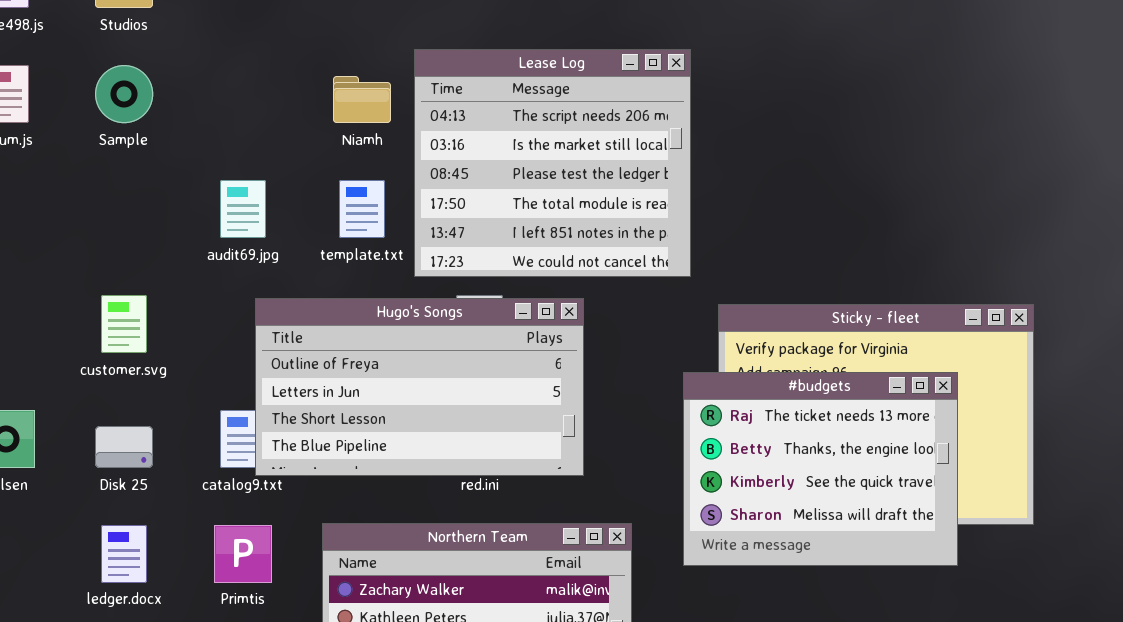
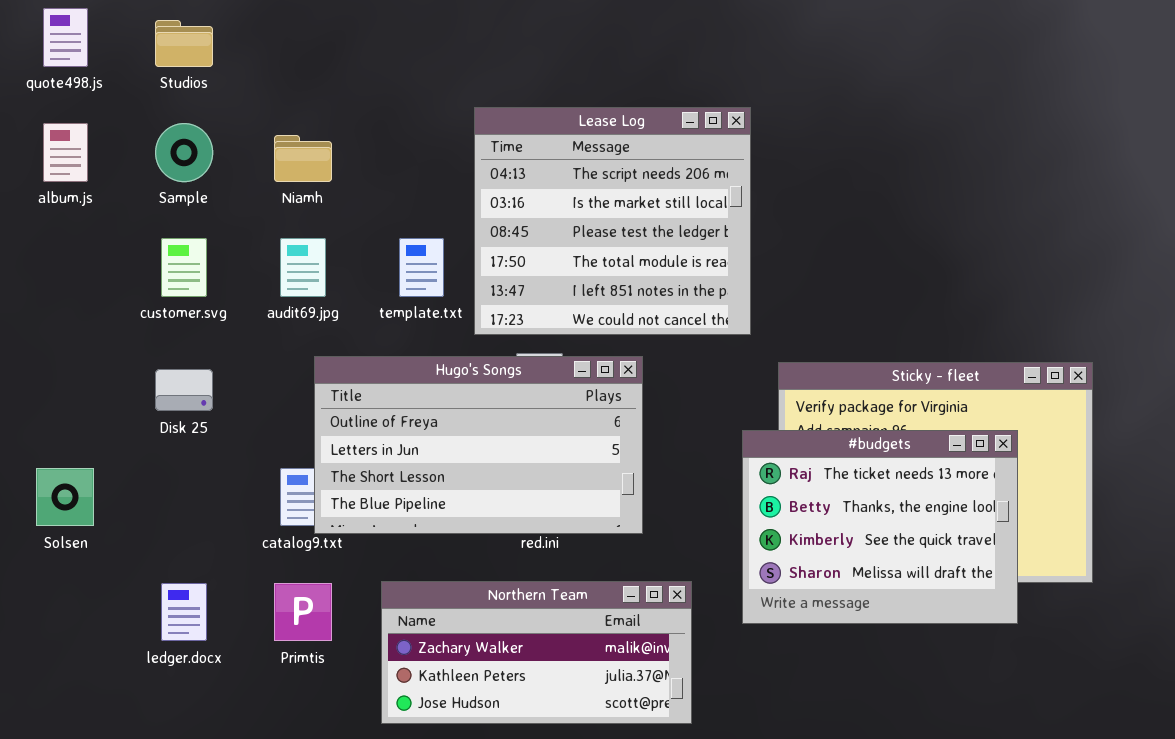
Niamh: [333,76,391,123] -> [274,135,332,182], moved
customer.svg: [101,295,147,353] -> [161,238,207,297], moved
Disk 25: [95,426,153,468] -> [155,369,213,411], moved

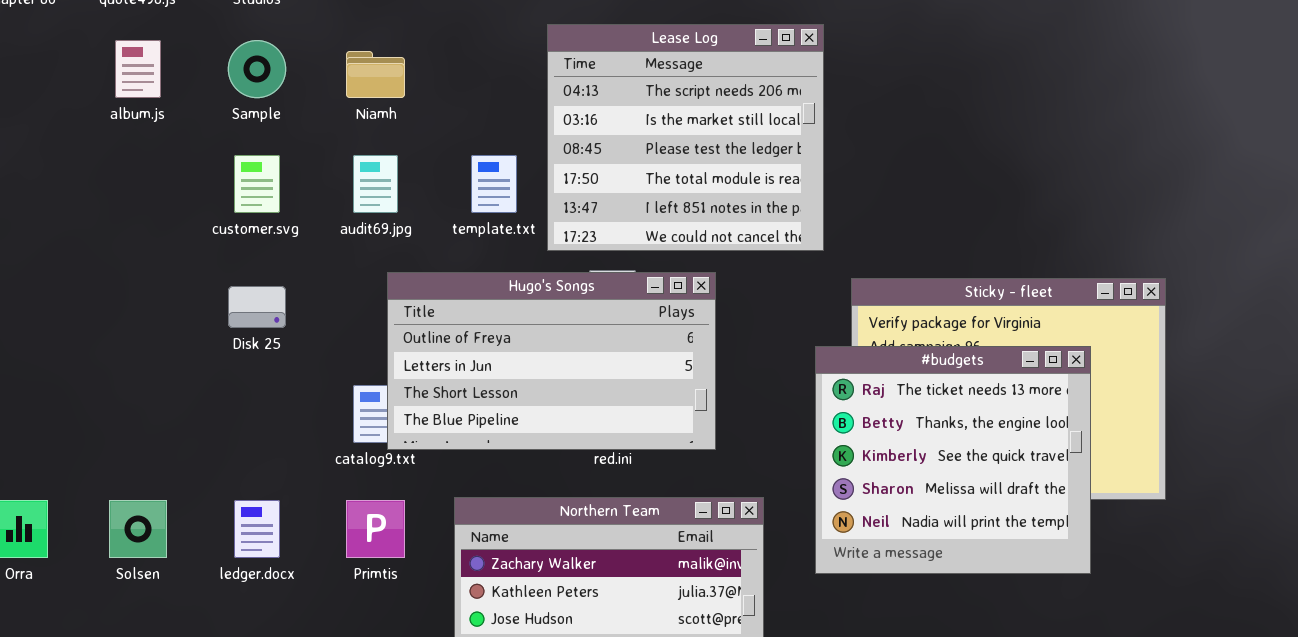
#budgets: [742,430,1018,624] -> [815,346,1091,574], resized
Solsen: [36,468,94,526] -> [109,500,167,558], moved

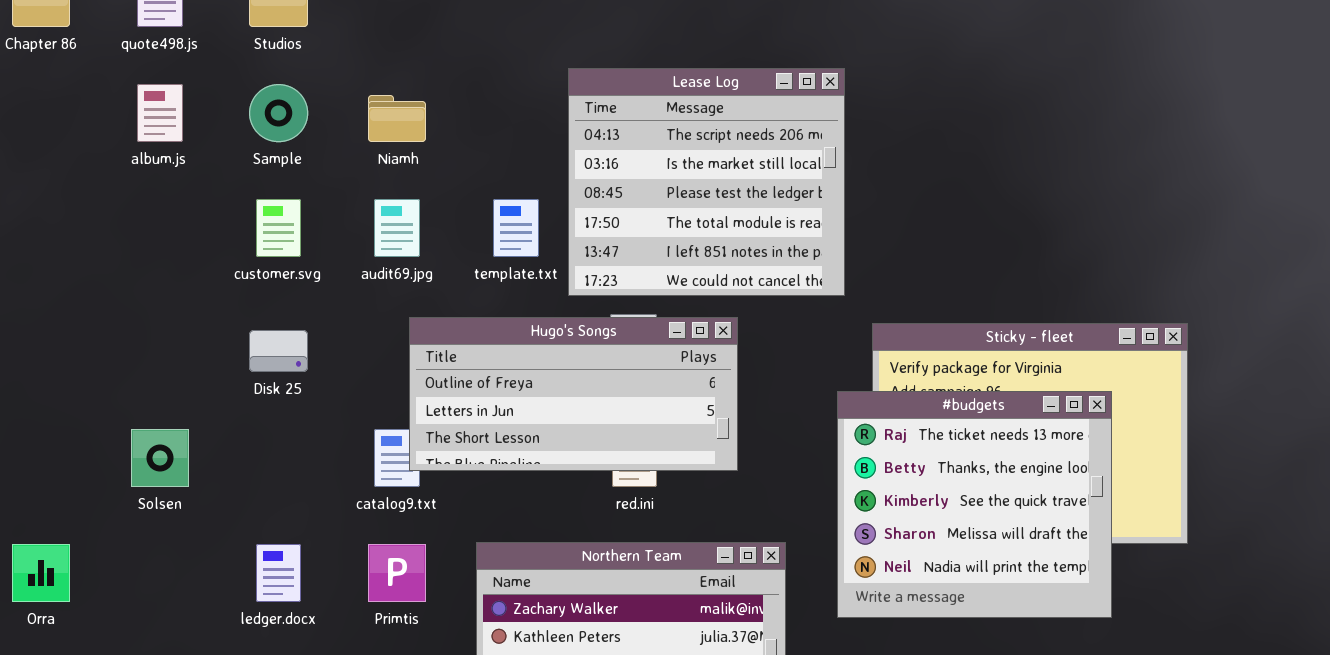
Hugo's Songs: [387,272,716,450] -> [409,317,738,471], resized
Solsen: [109,500,167,558] -> [131,429,189,487], moved

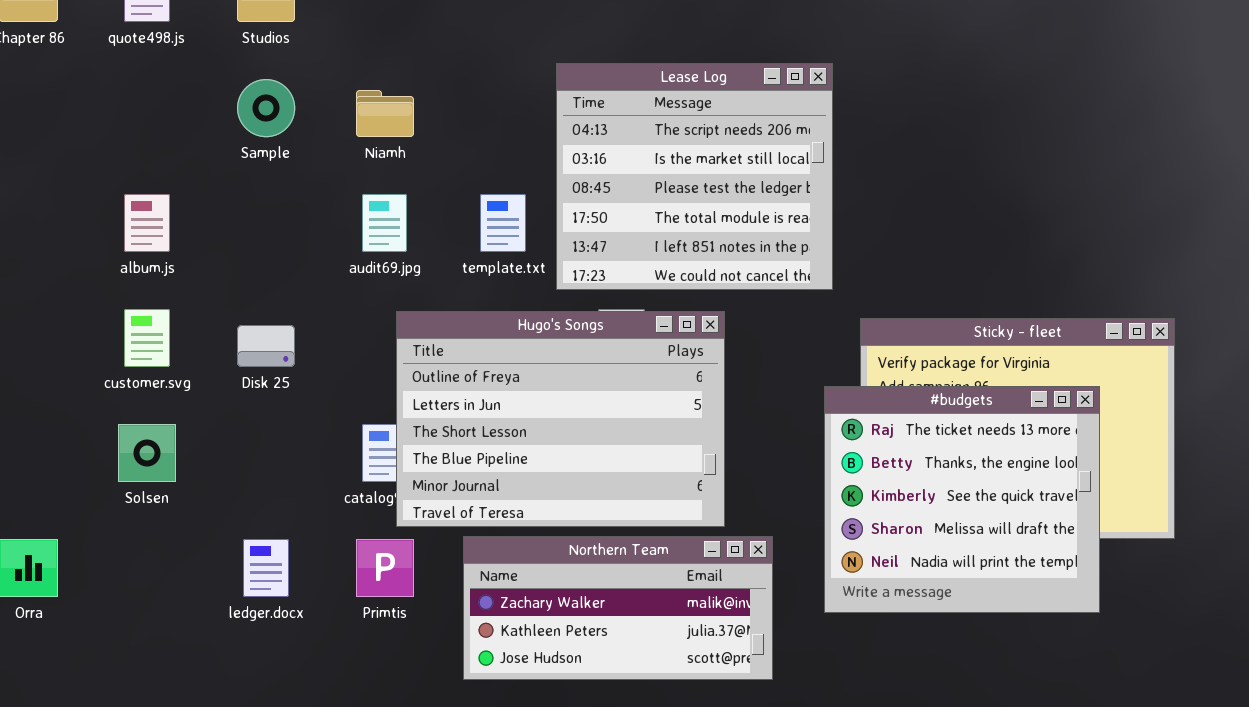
album.js: [137,84,183,142] -> [124,194,170,252], moved
customer.svg: [256,199,301,257] -> [124,309,170,367], moved
Hugo's Songs: [409,317,738,471] -> [396,311,725,527], resized

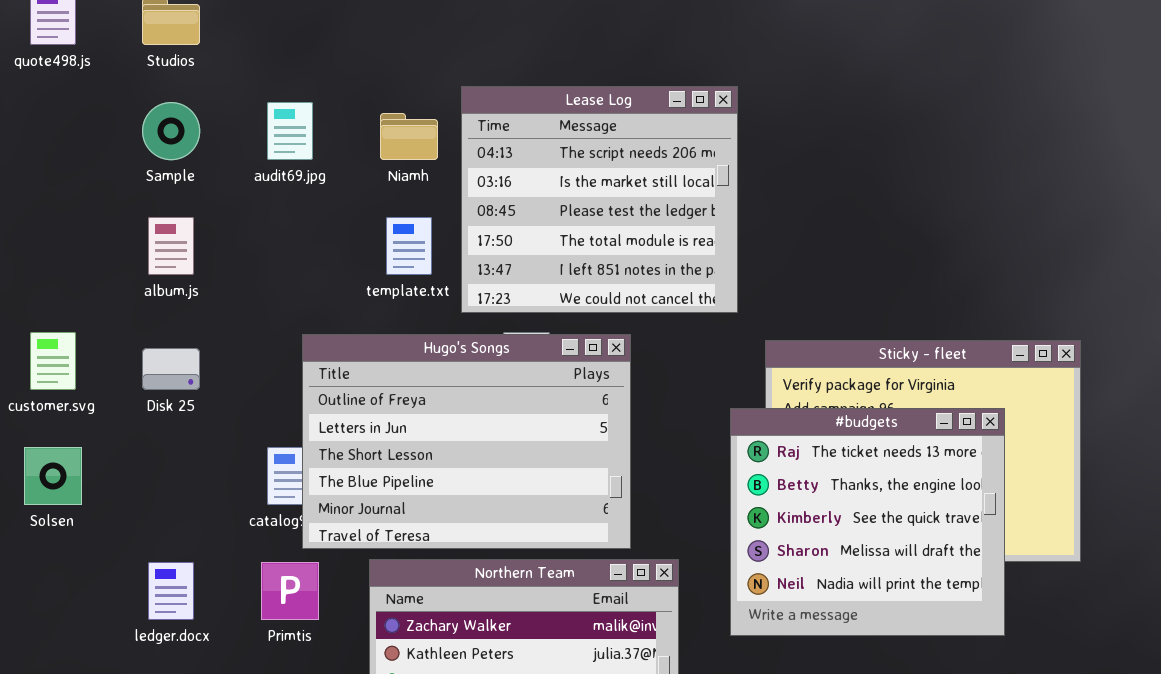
Niamh: [356,90,414,137] -> [380,113,438,160], moved
album.js: [124,194,170,252] -> [148,217,194,275], moved
audit69.jpg: [362,194,407,252] -> [267,102,313,160], moved

